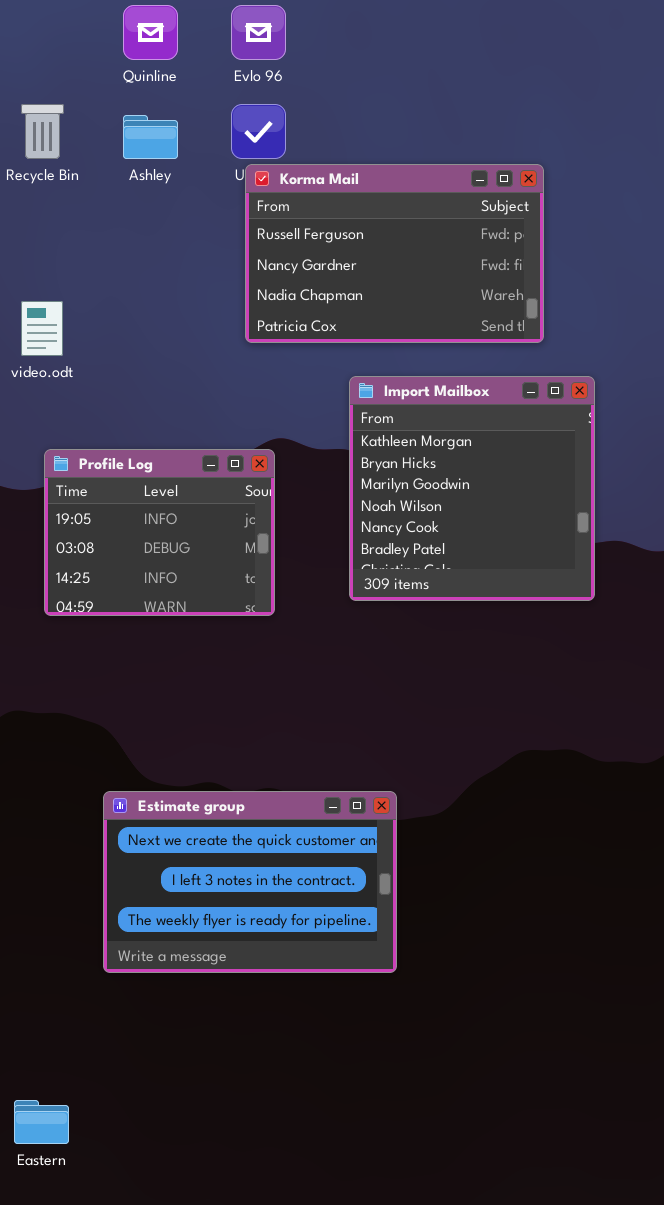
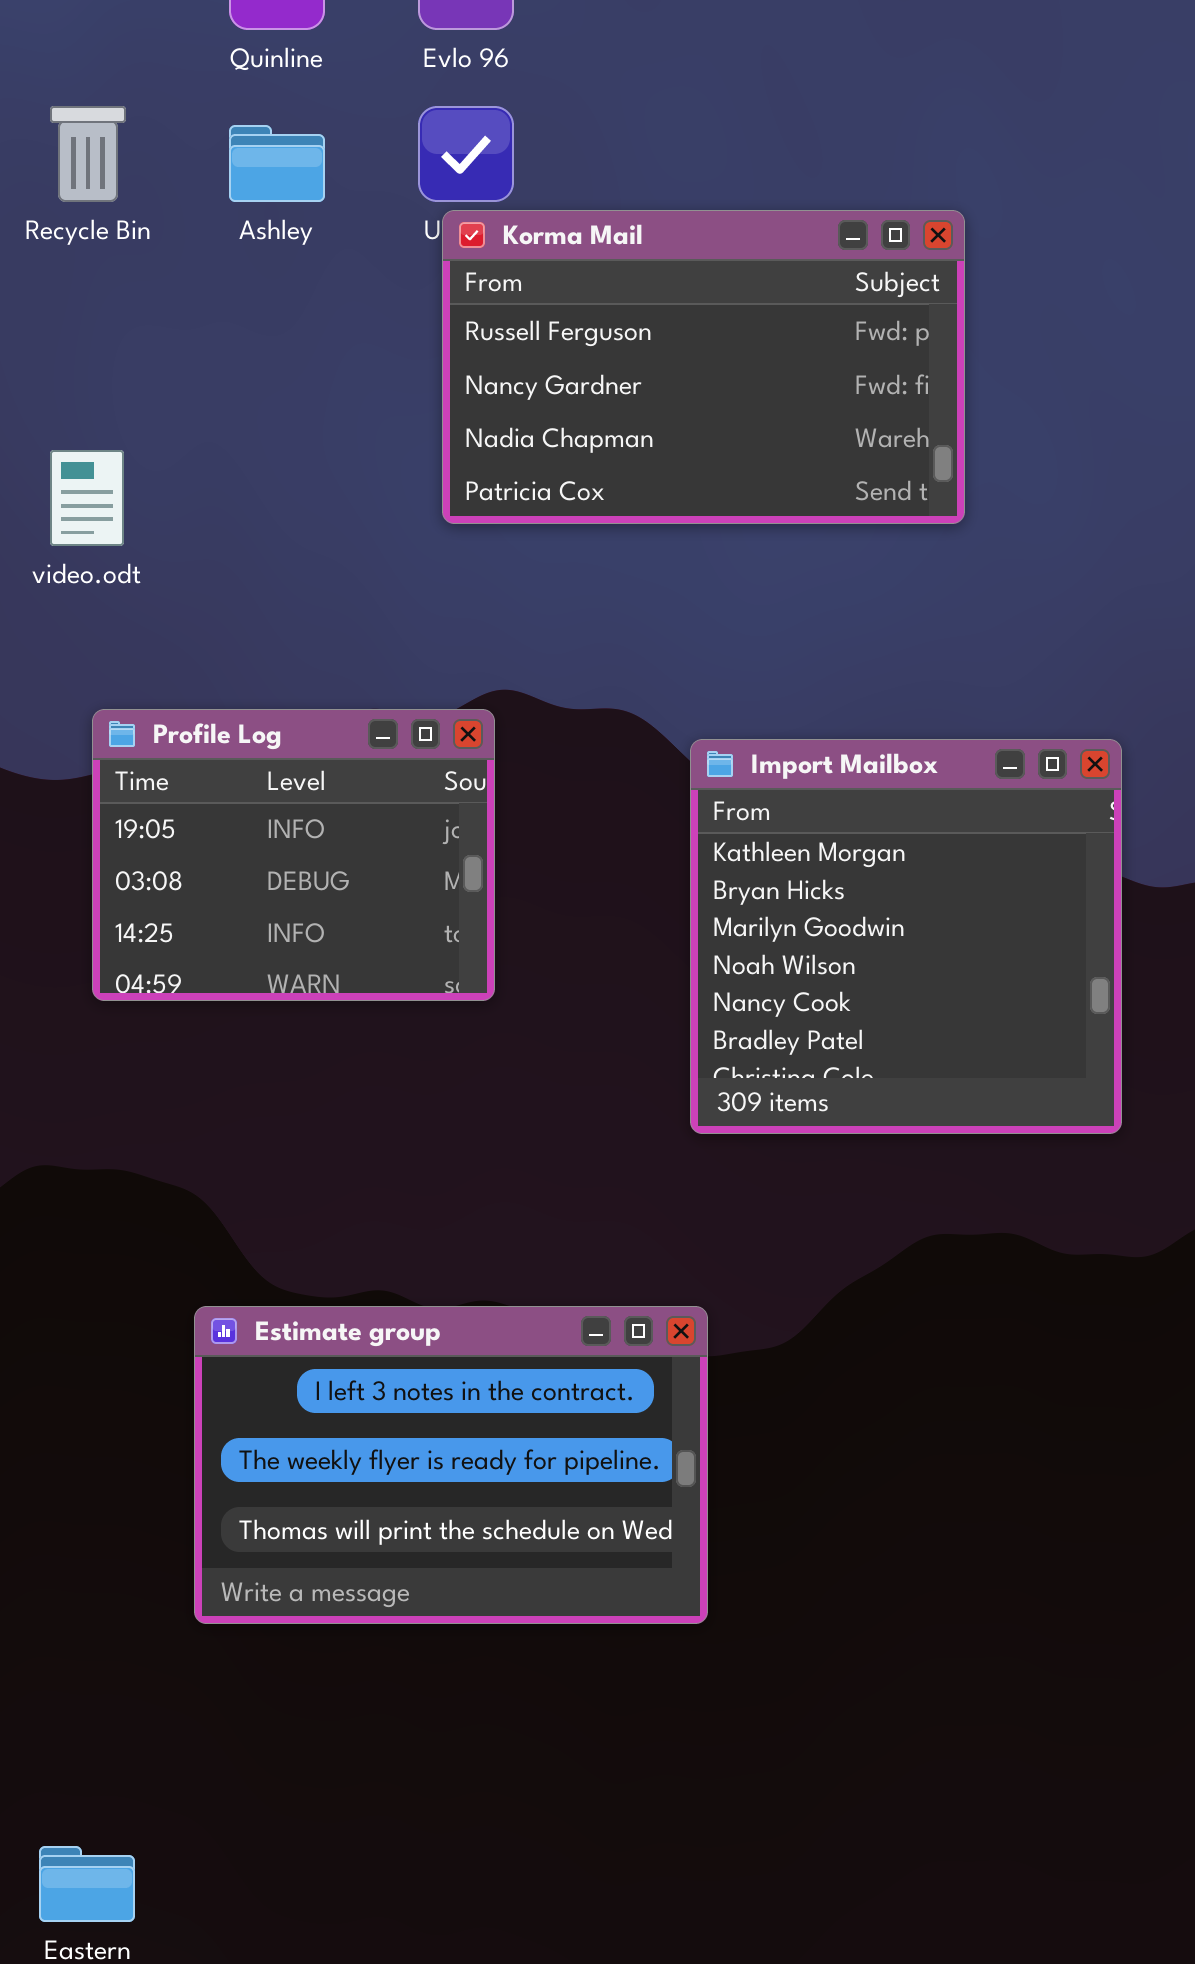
Import Mailbox: [349,376,595,601] -> [690,739,1122,1134], moved
Estimate group: [103,791,397,973] -> [194,1306,708,1624], scrolled down 1 row

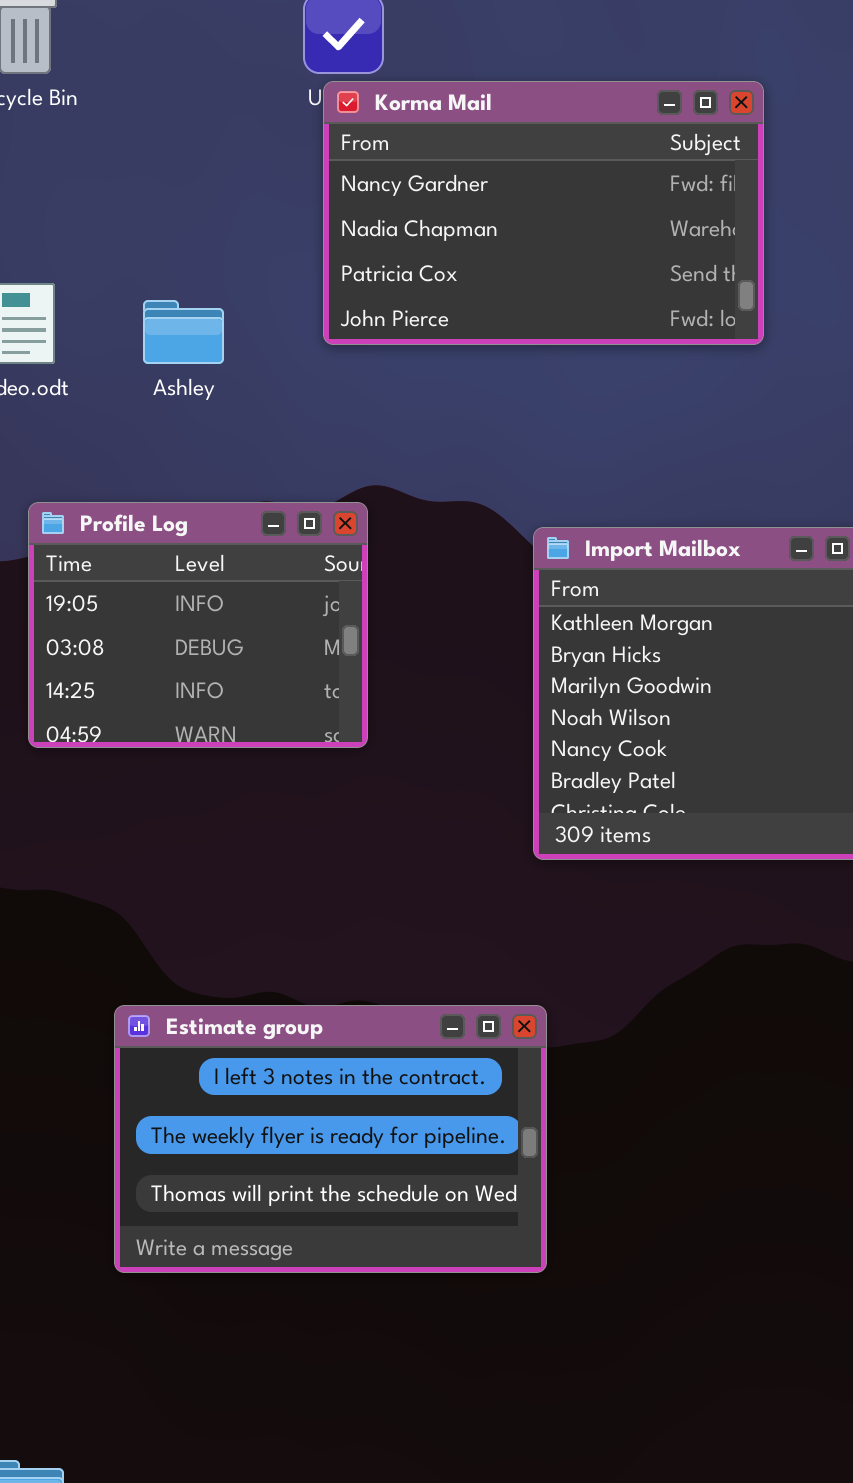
Ashley: [229,125,325,202] -> [143,300,224,364], moved
Korma Mail: [442,210,965,524] -> [323,81,764,345], scrolled down 1 row

